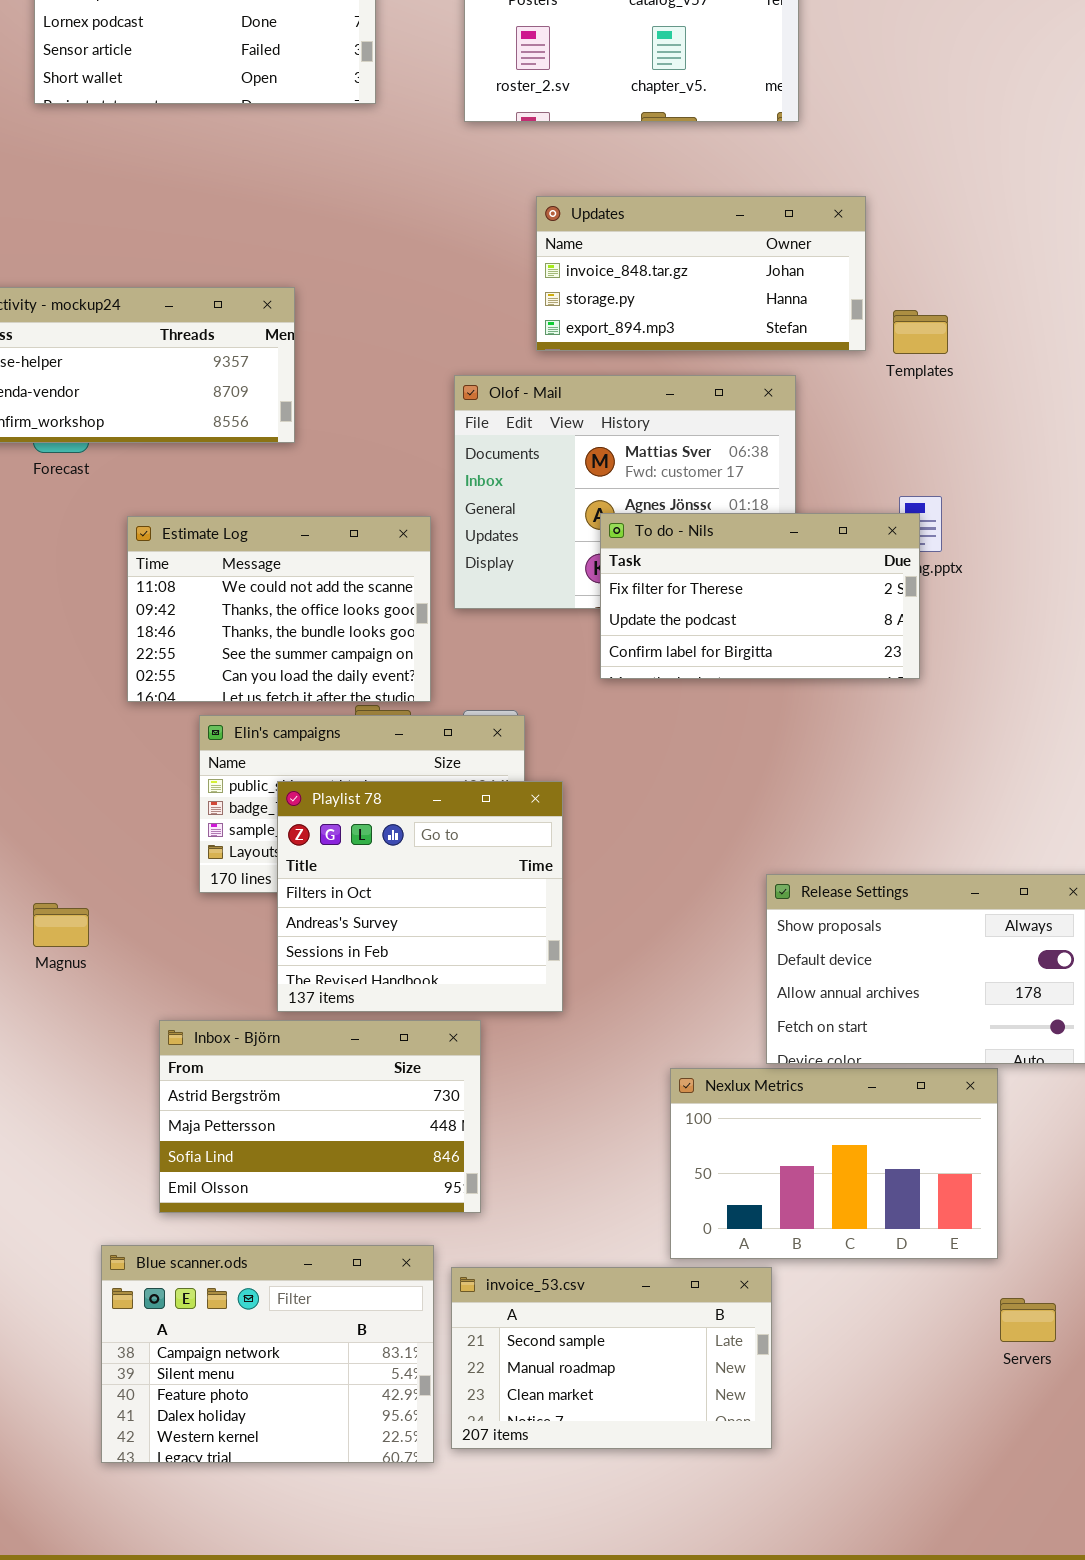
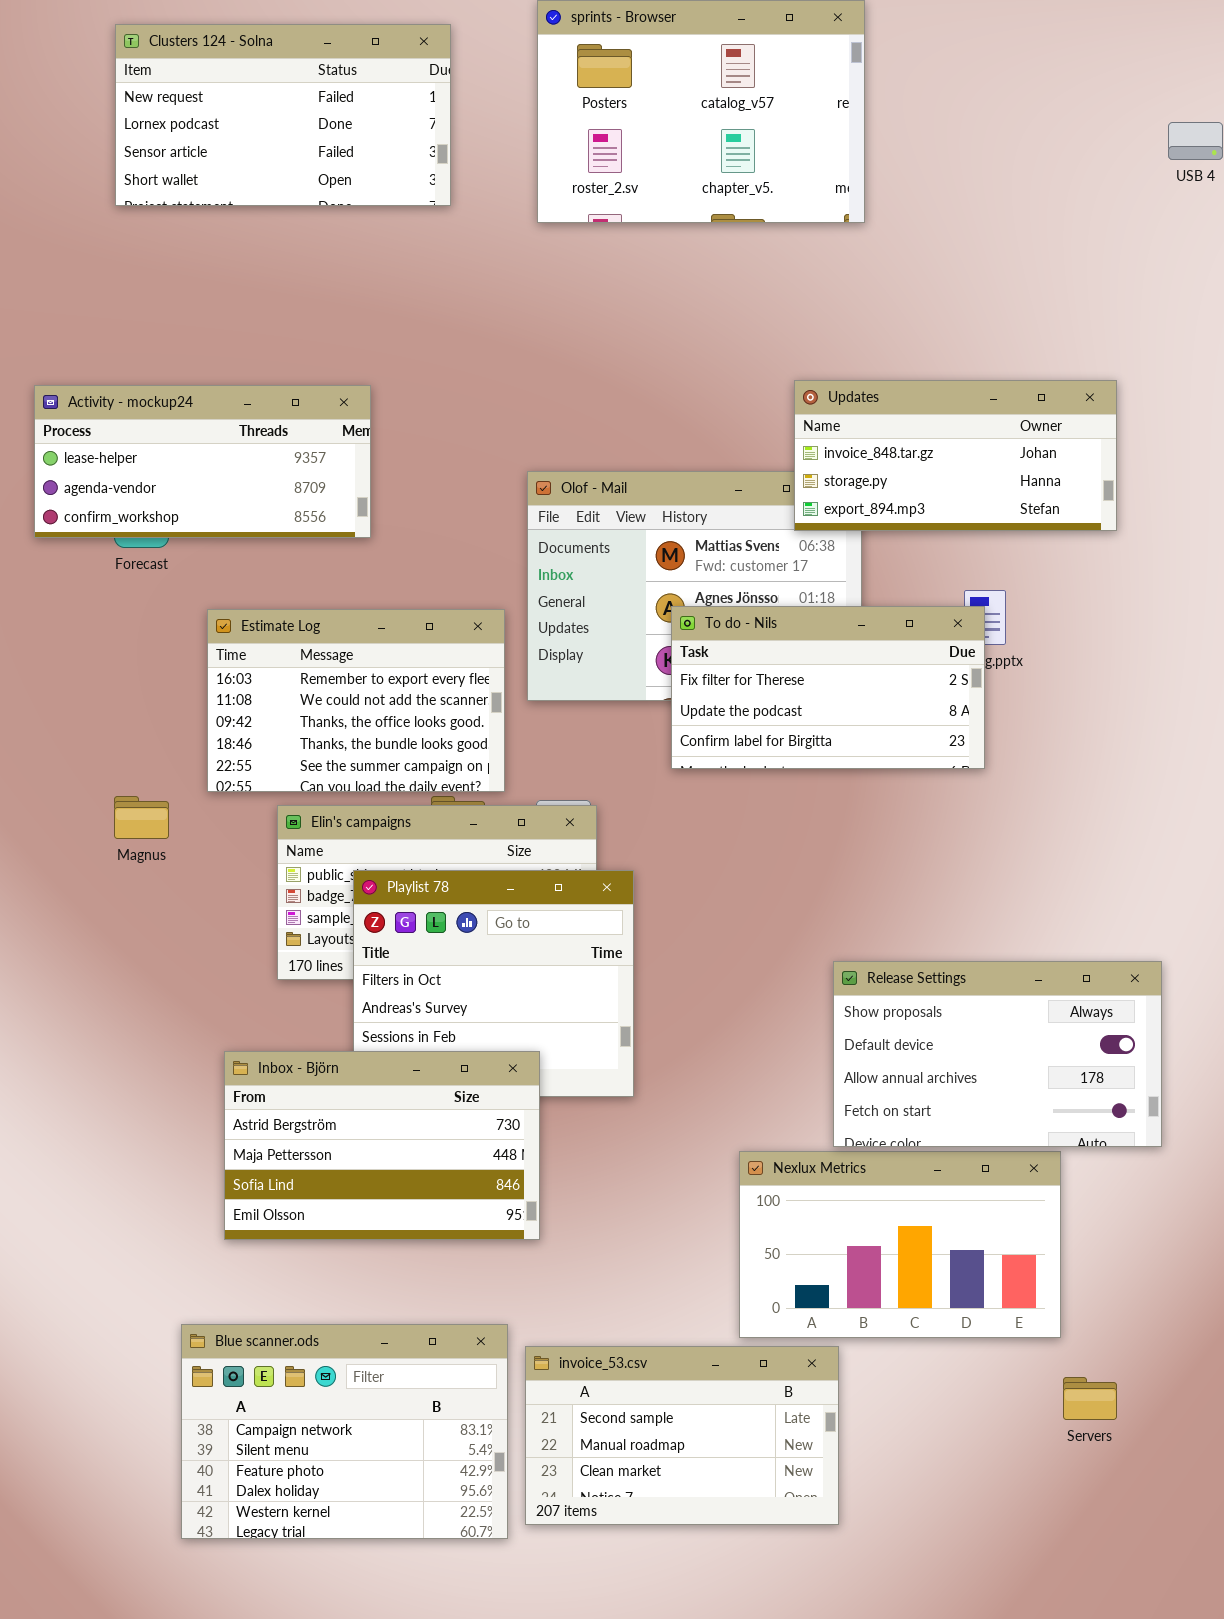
Updates: [536,196,866,351] -> [794,380,1117,531], moved
Estimate Log: [127,516,431,702] -> [207,609,505,792], scrolled up 1 row
Magnus: [33,903,89,947] -> [114,796,169,839], moved
Inbox - Björn: [159,1020,481,1213] -> [224,1051,540,1240], moved

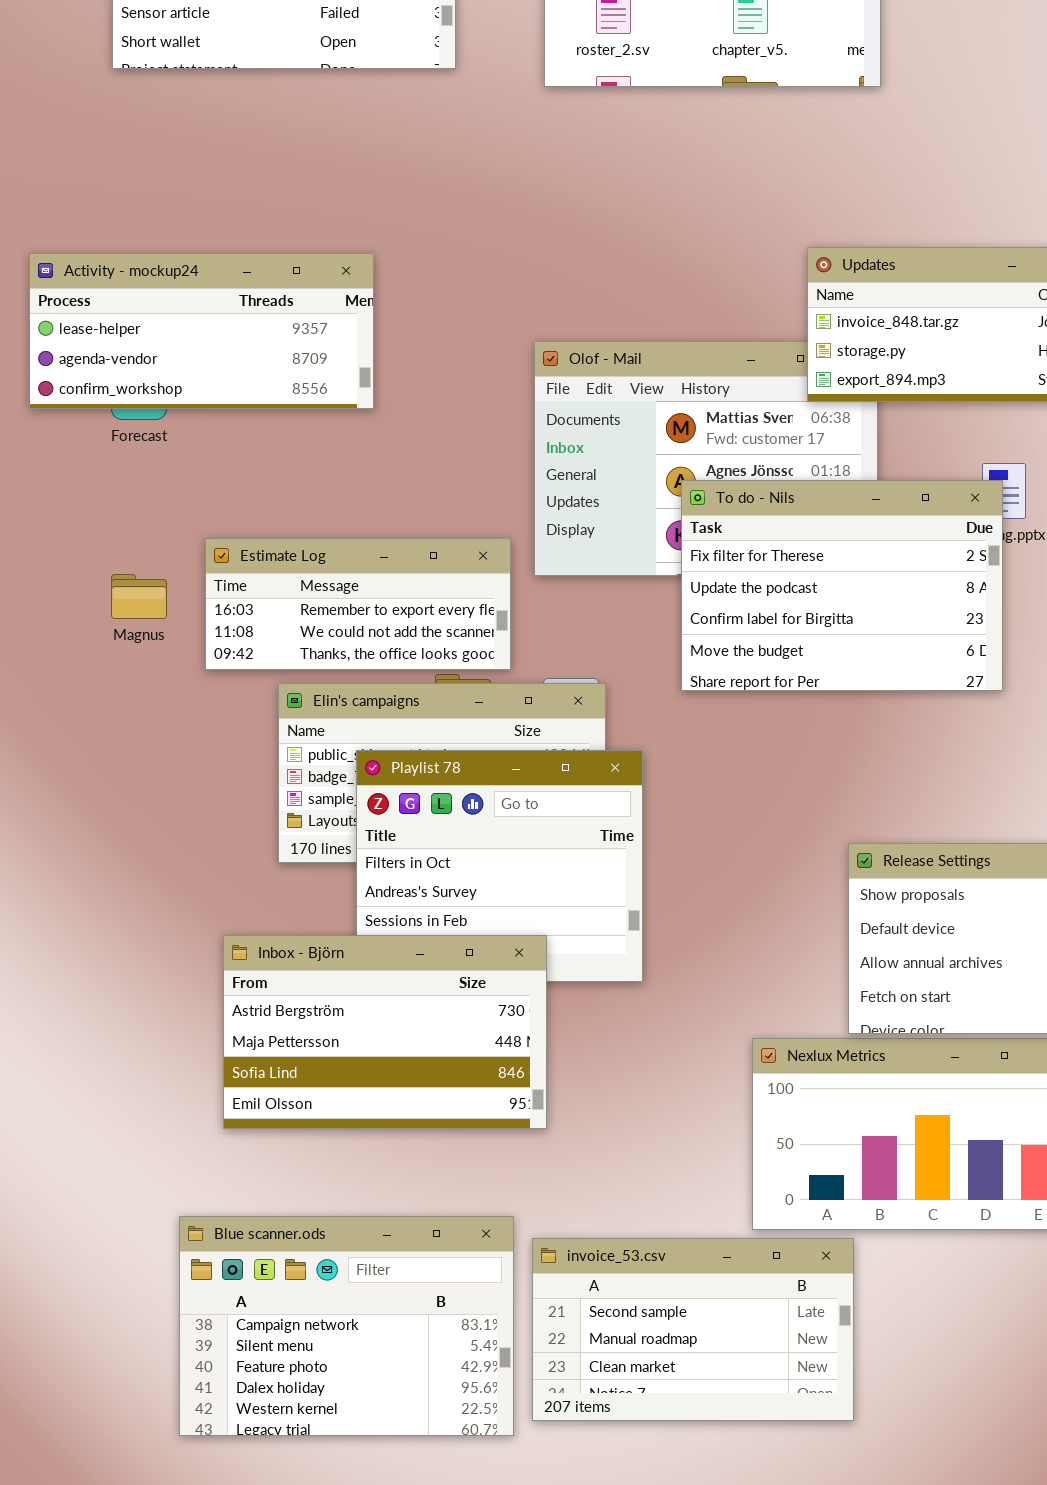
To do - Nils: [671,606,985,769] -> [681,480,1003,691], resized
Estimate Log: [207,609,505,792] -> [205,538,511,670], resized
Magnus: [114,796,169,839] -> [111,574,167,619], moved

